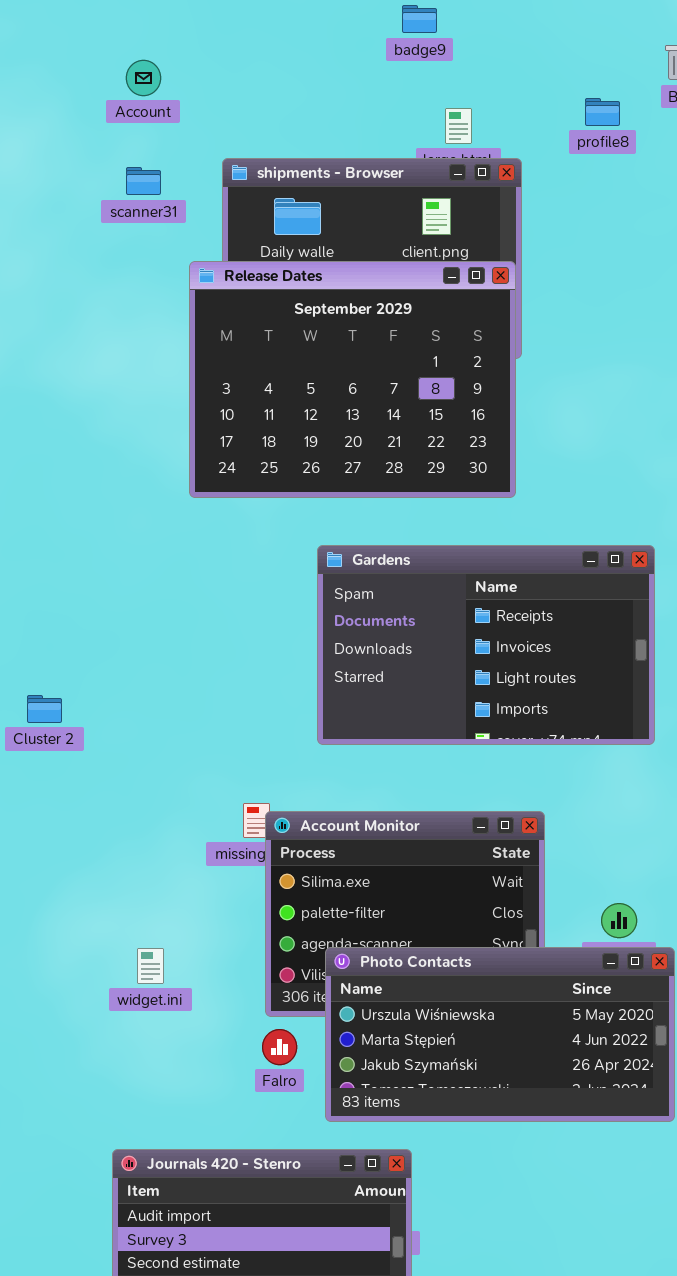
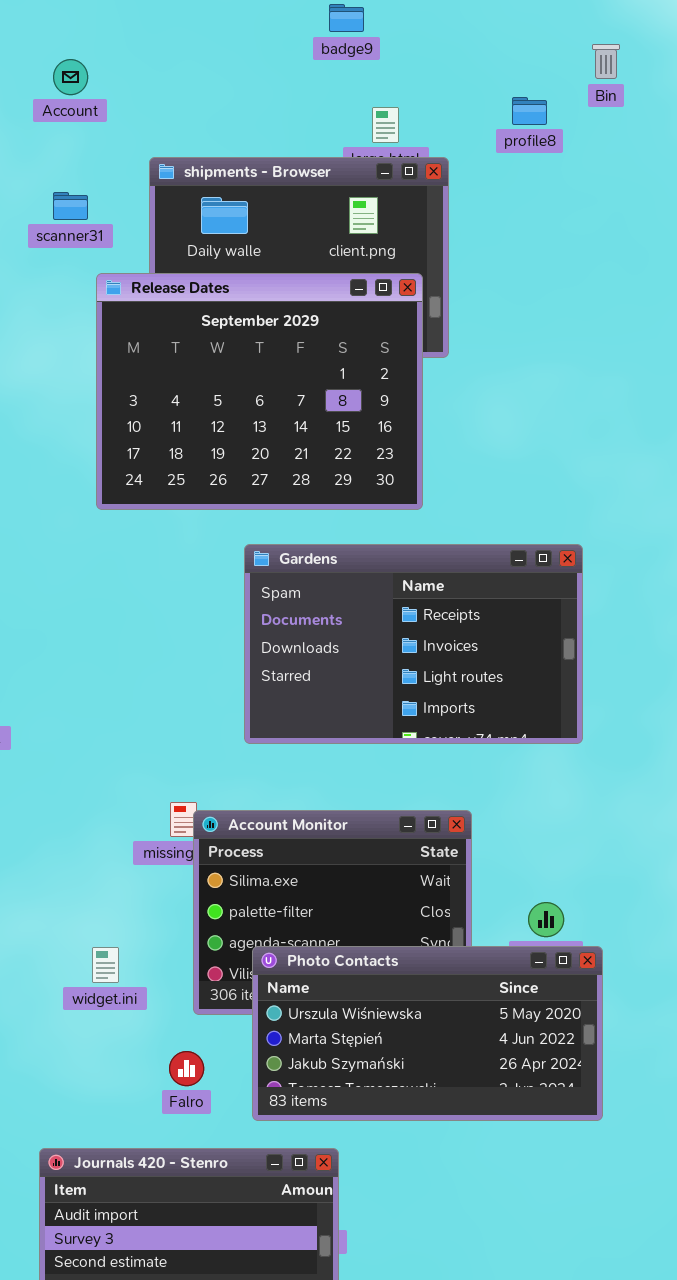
scanner31: [126,167,161,195] -> [53,192,88,220], moved
Release Dates: [189,261,516,498] -> [96,273,423,510], moved
widget.ini: [137,948,164,984] -> [92,947,119,983], moved
Falro: [262,1029,297,1065] -> [169,1051,204,1086], moved

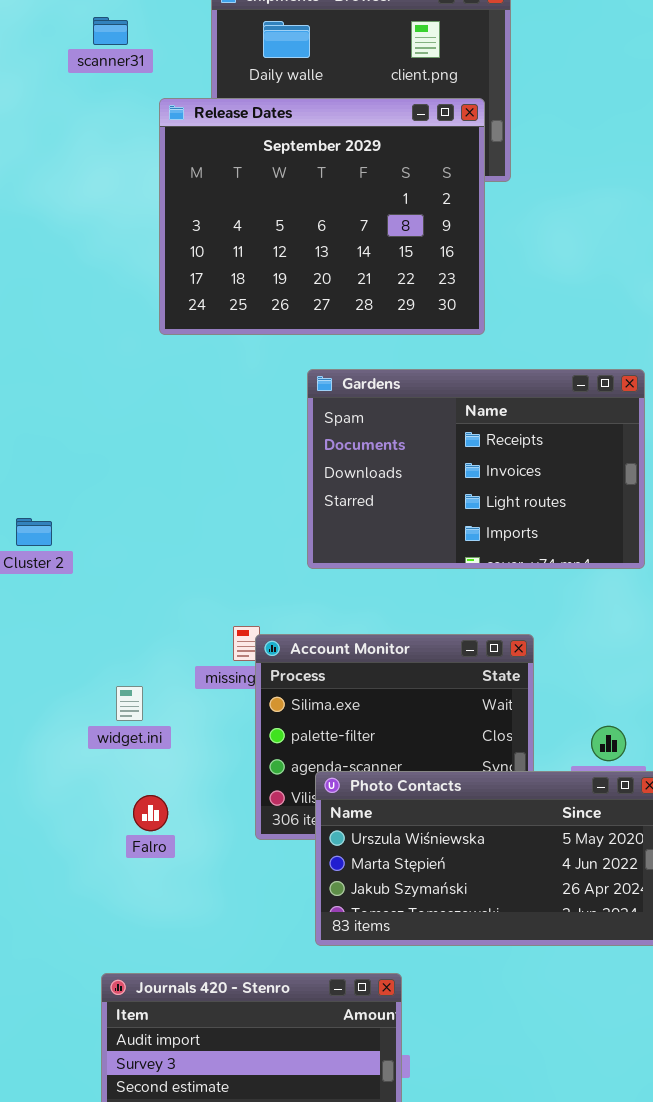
scanner31: [53,192,88,220] -> [93,17,128,45], moved
widget.ini: [92,947,119,983] -> [116,686,143,721], moved
Falro: [169,1051,204,1086] -> [133,795,168,831], moved

